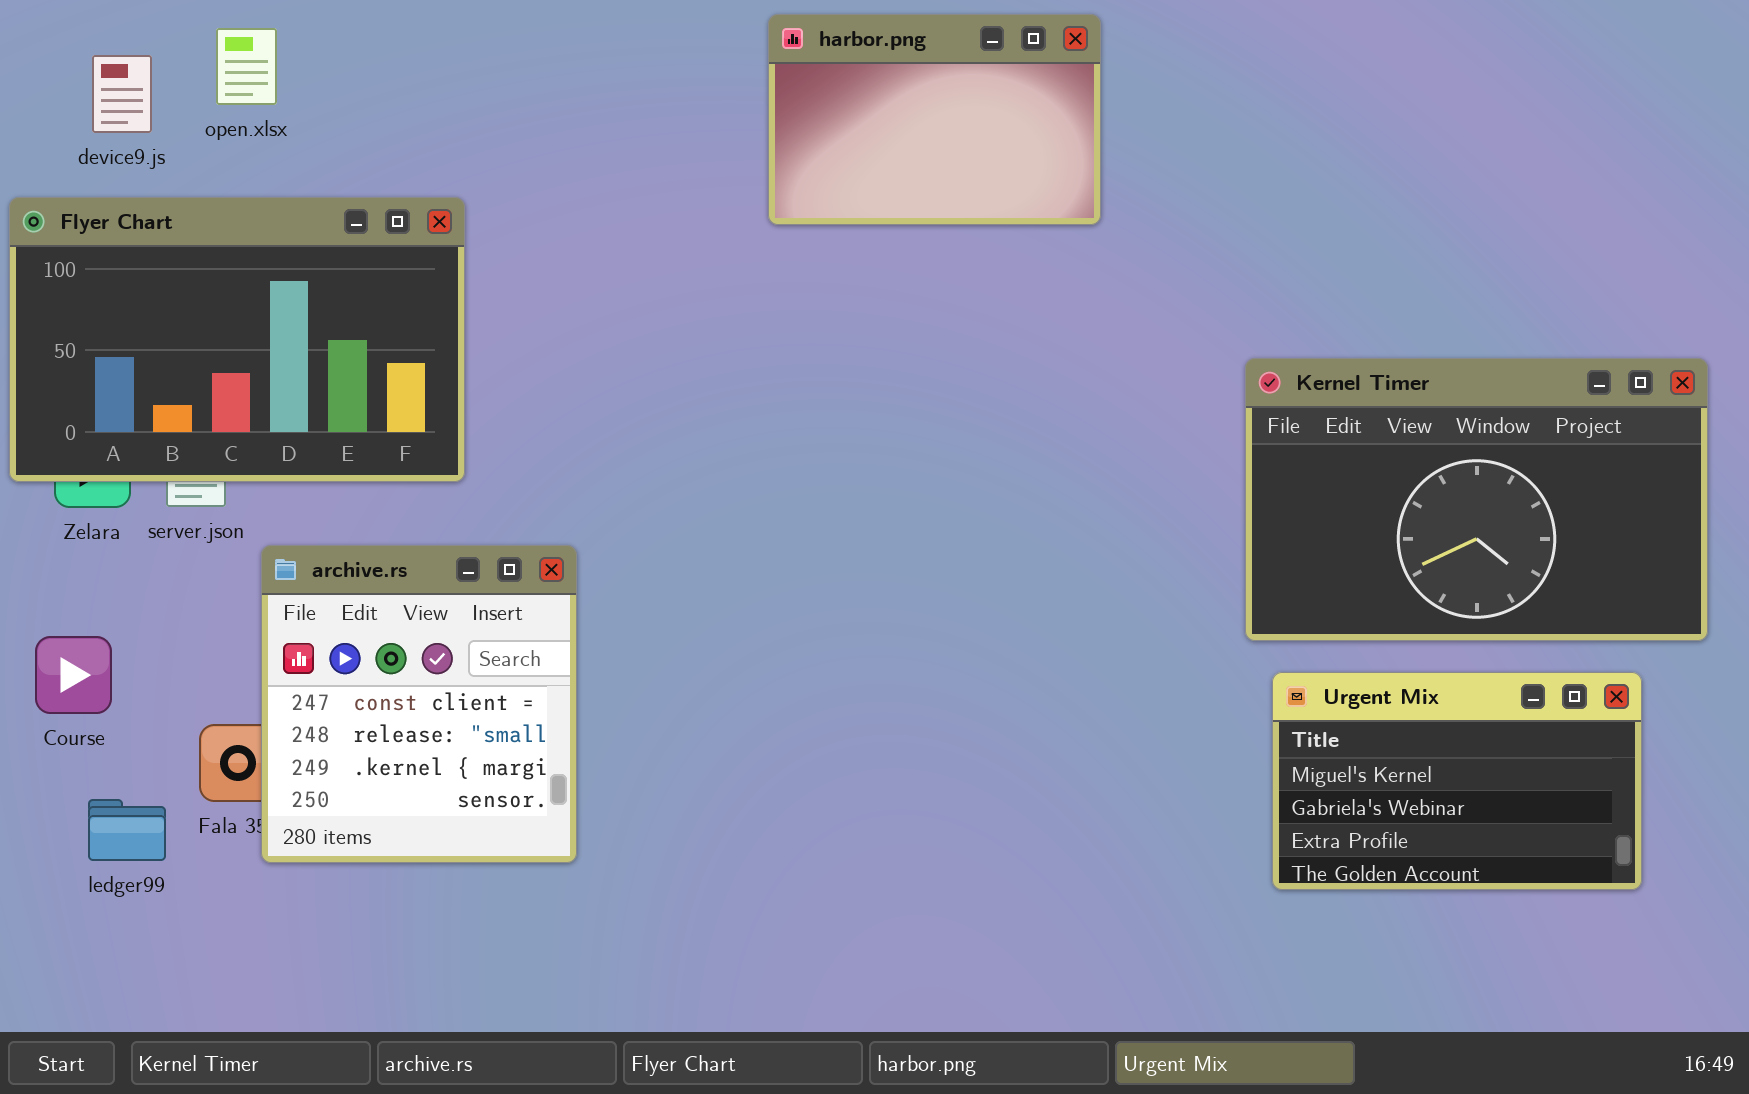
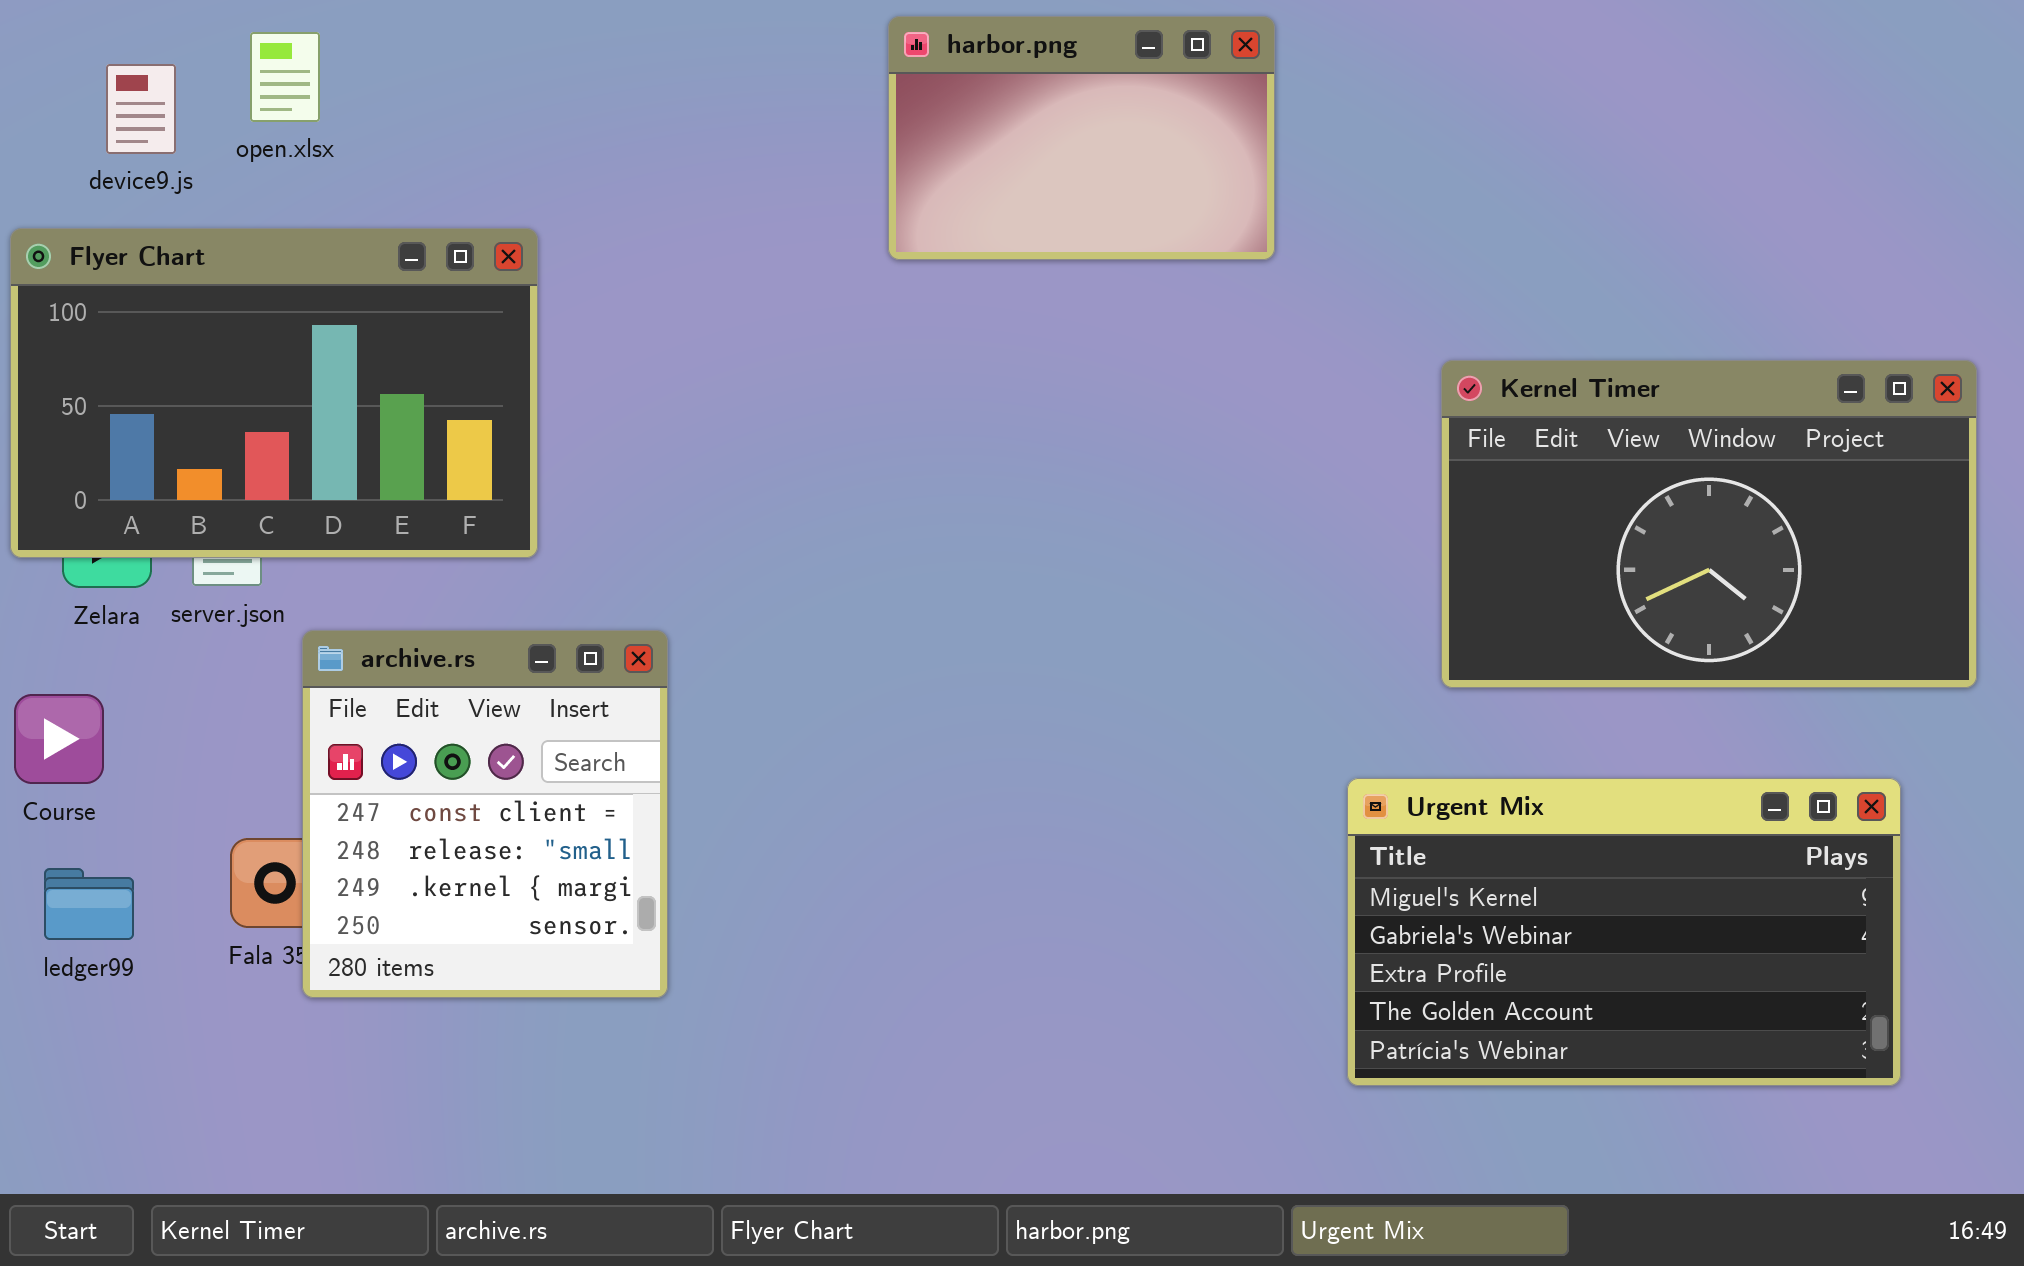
Kernel Timer: [1245,358,1708,641] -> [1441,360,1977,688], moved
Course: [35,636,112,714] -> [14,694,104,784], moved
Urgent Mix: [1272,672,1642,890] -> [1347,778,1901,1086], resized
ledger99: [88,799,166,861] -> [44,868,134,940], moved

